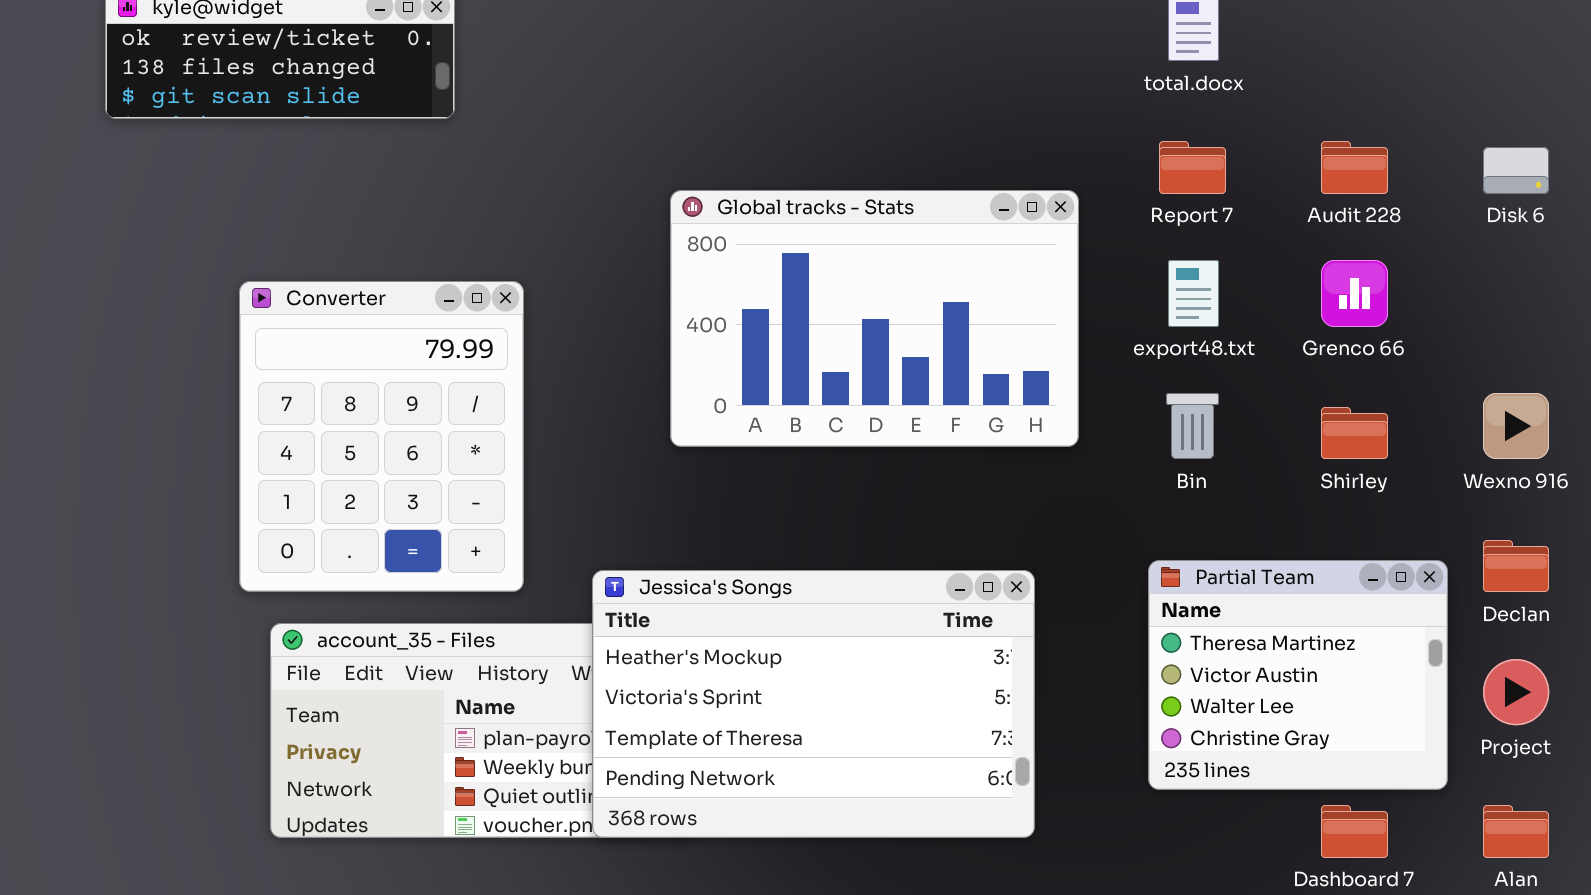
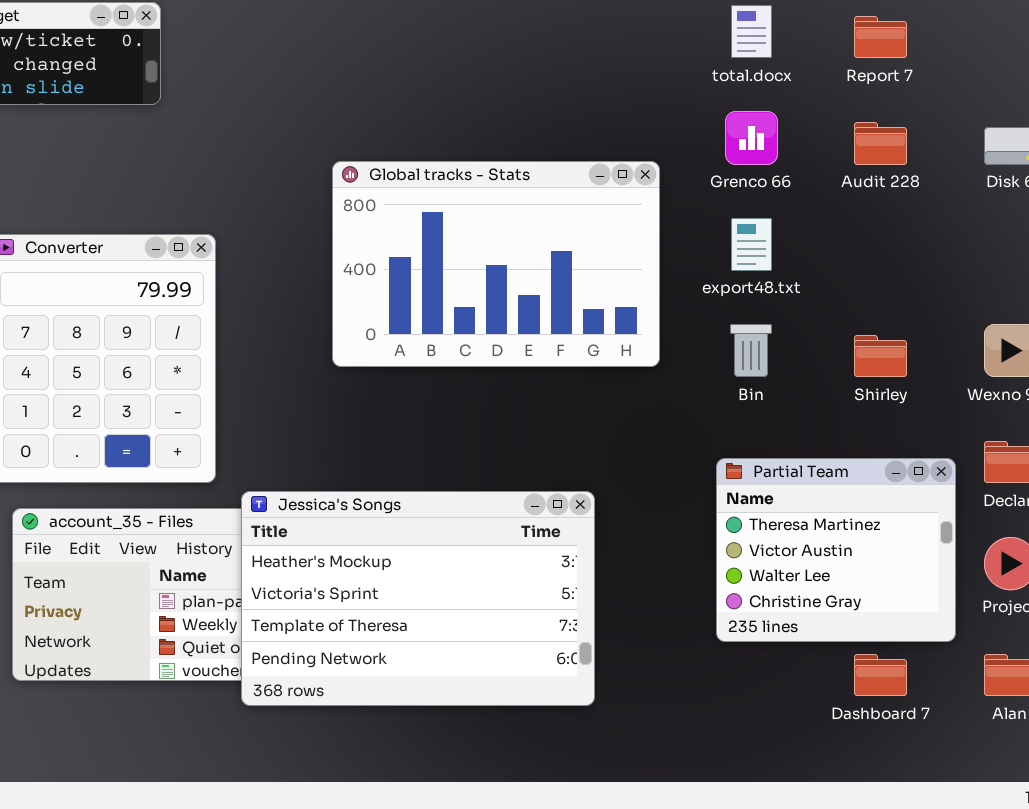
Report 7: [1159,141,1226,194] -> [854,16,907,58], moved
Grenco 66: [1321,260,1388,327] -> [725,111,778,165], moved
Jessica's Songs: [592,570,1035,838] -> [241,491,595,706], moved

